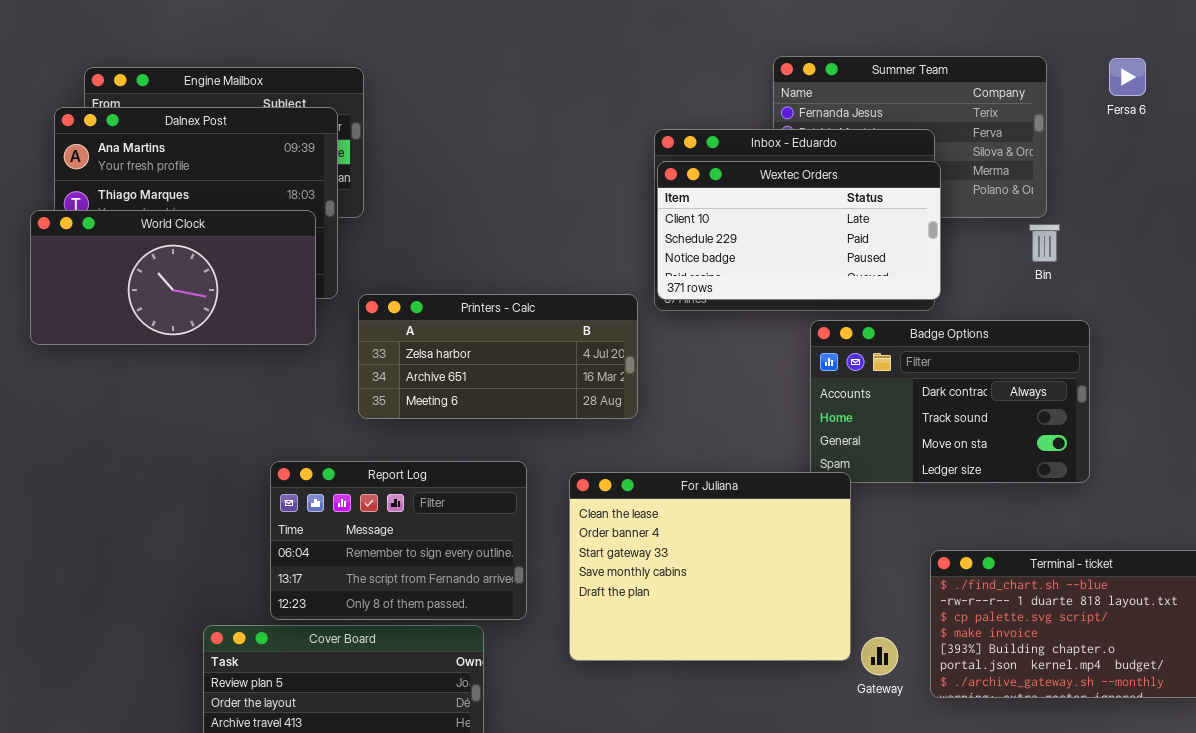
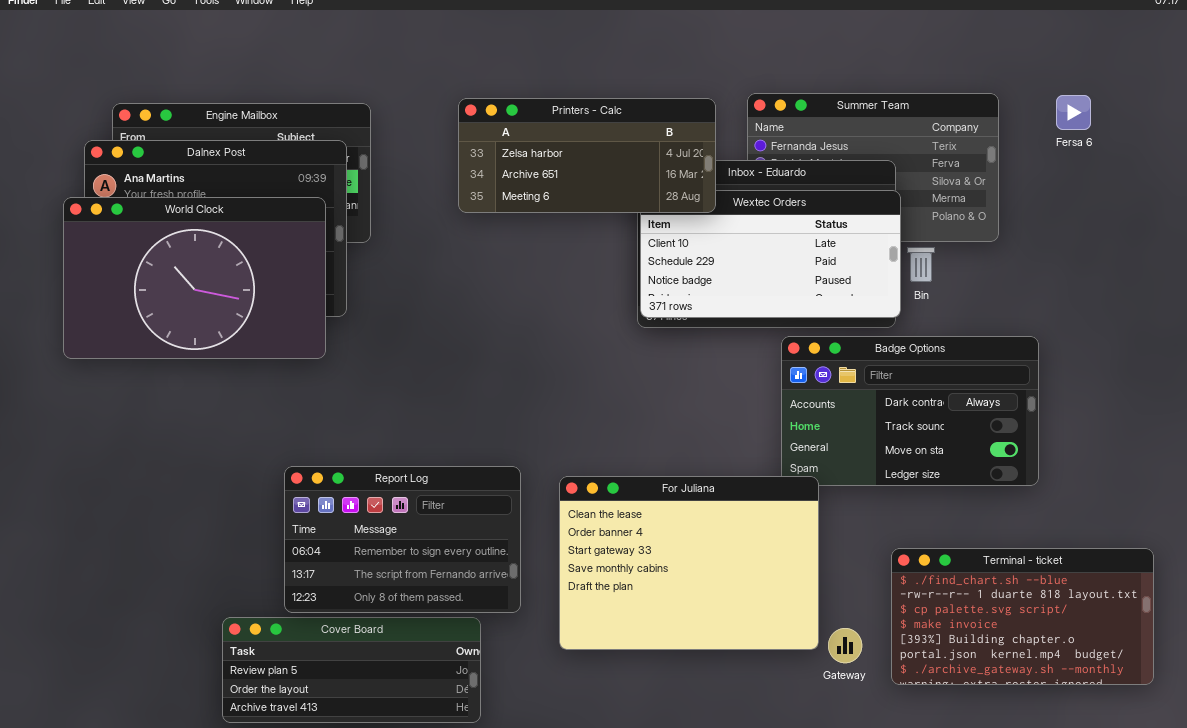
World Clock: [30,210,316,345] -> [63,197,326,359], resized
Bin: [1029,224,1060,262] -> [907,247,935,282], moved
Printers - Calc: [358,294,638,419] -> [458,98,716,213], moved

